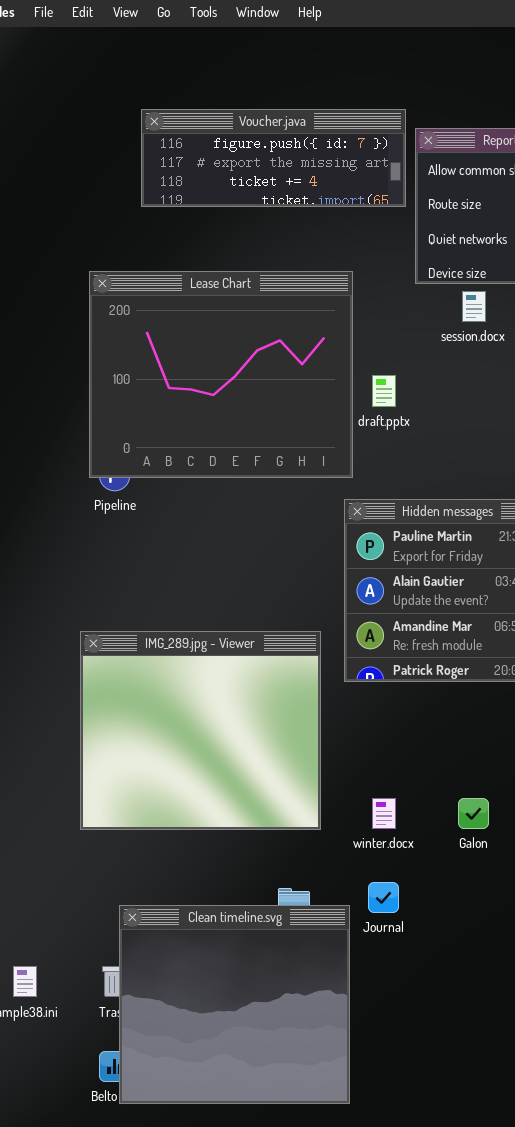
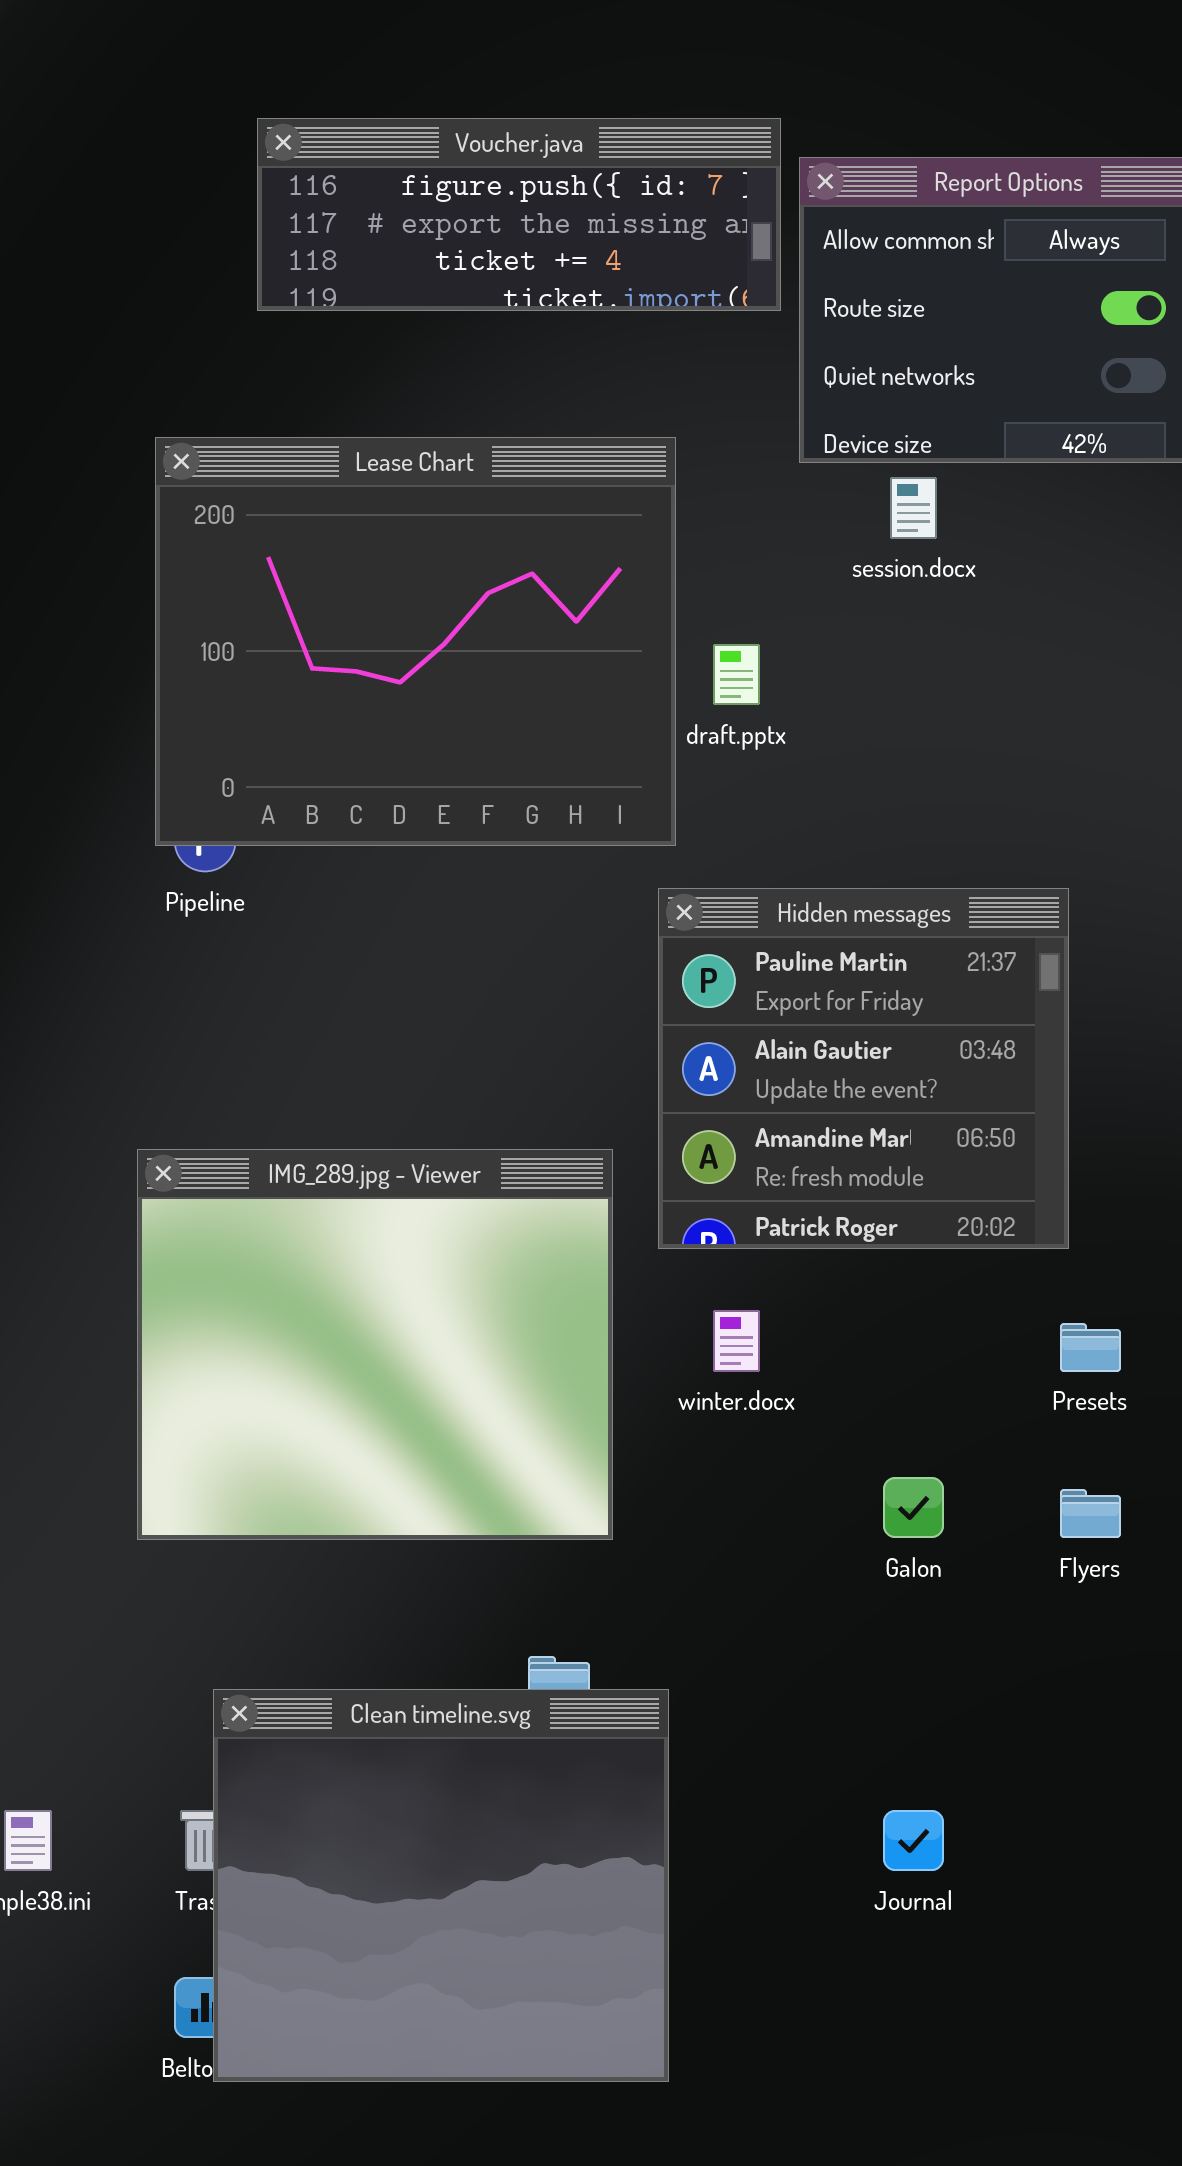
winter.docx: [372,798,396,829] -> [713,1310,760,1372], moved
Journal: [368,882,399,913] -> [883,1810,944,1871], moved

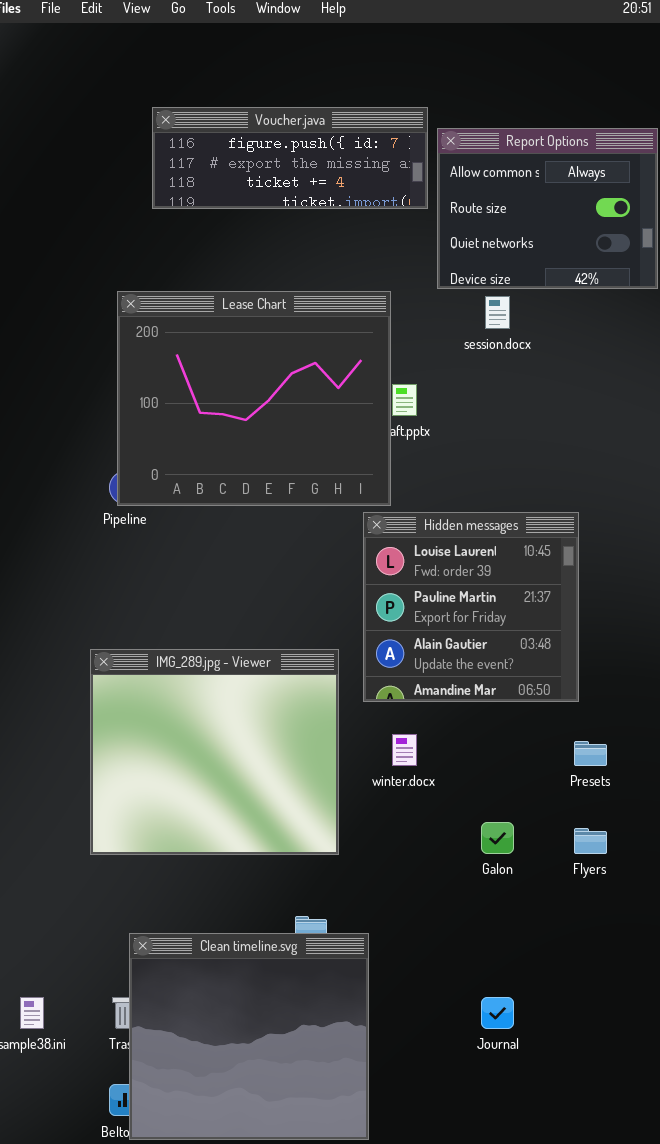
Lease Chart: [155,437,676,846] -> [117,291,391,506], moved
Hidden messages: [658,888,1069,1249] -> [363,512,579,702], scrolled up 1 row

